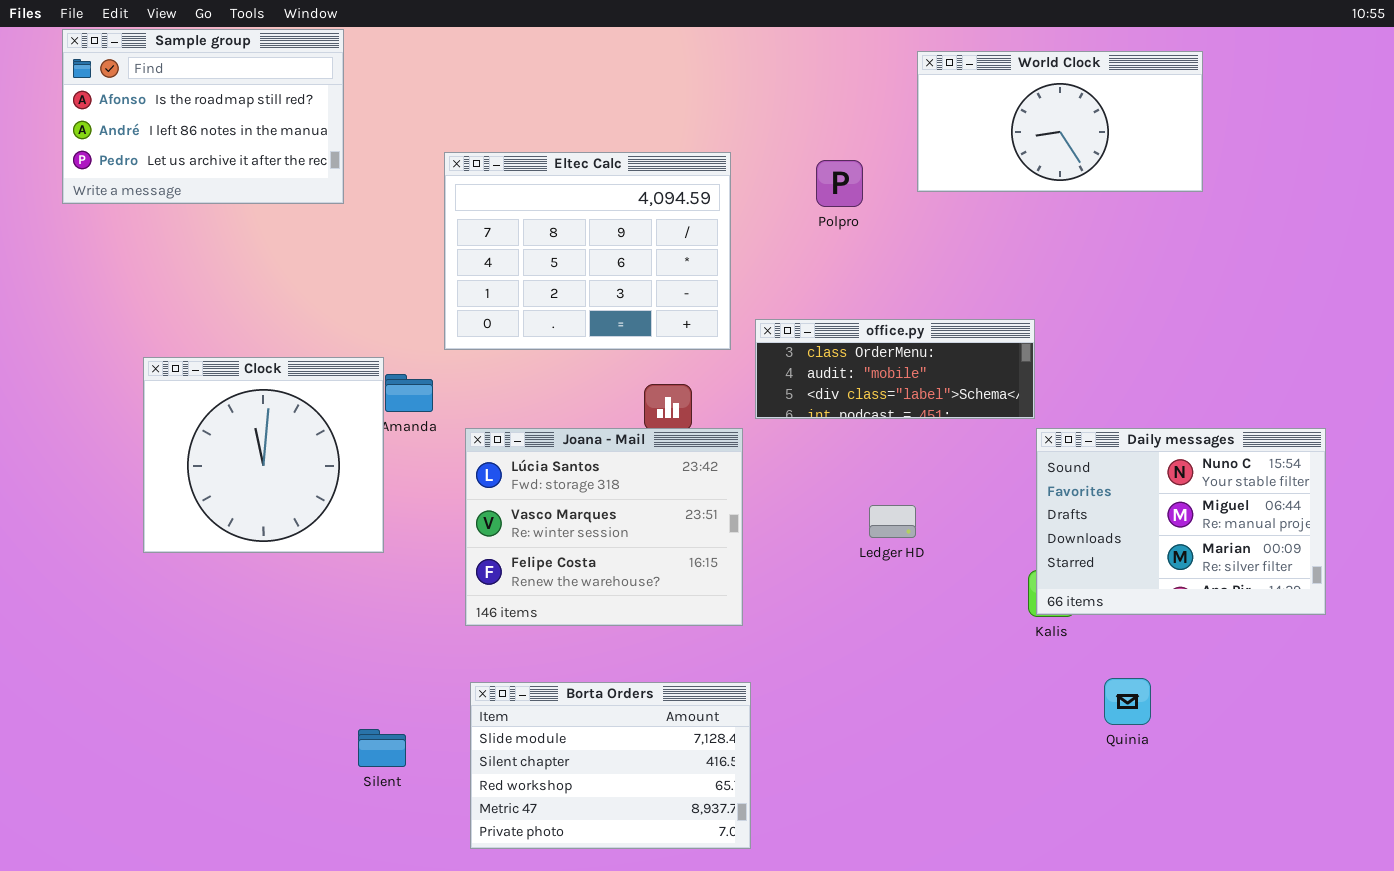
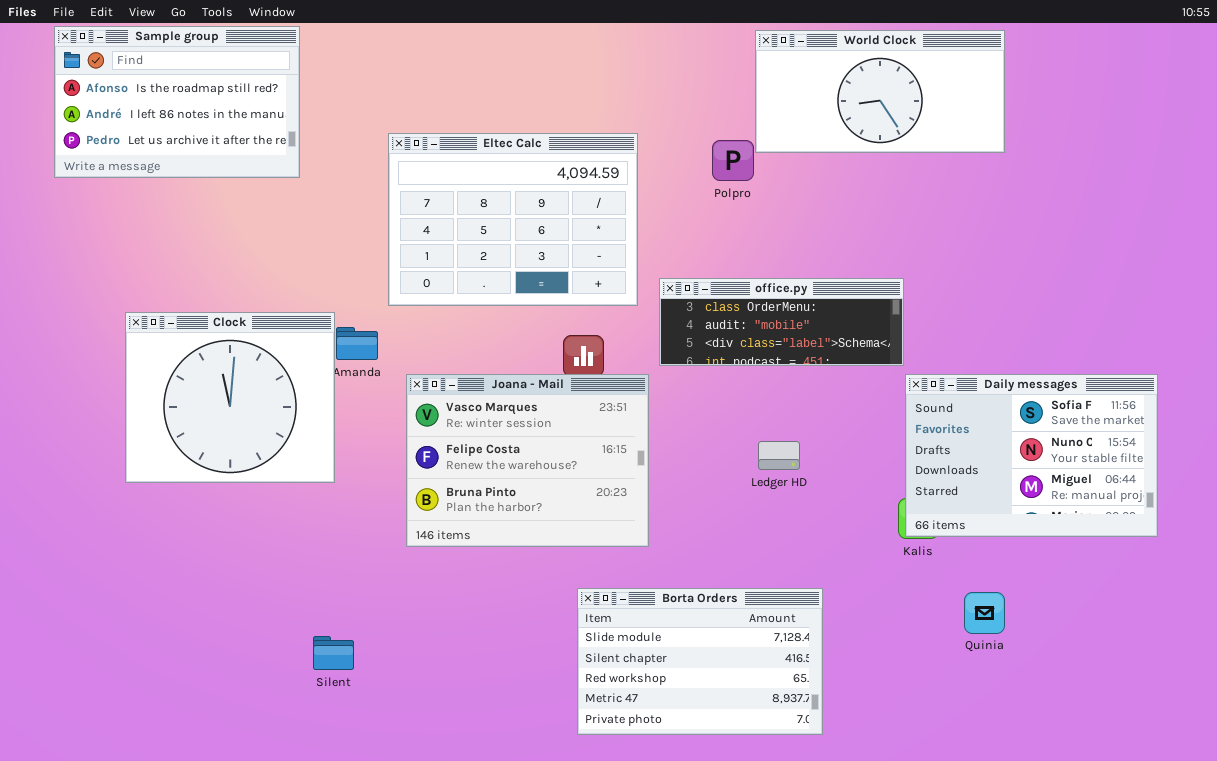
World Clock: [917,51,1203,192] -> [755,30,1005,153], moved
Joana - Mail: [465,428,743,626] -> [406,374,649,547], scrolled down 1 row
Daily messages: [1036,428,1326,615] -> [905,374,1158,537], scrolled up 1 row
Borta Orders: [470,682,751,849] -> [577,588,823,735], moved

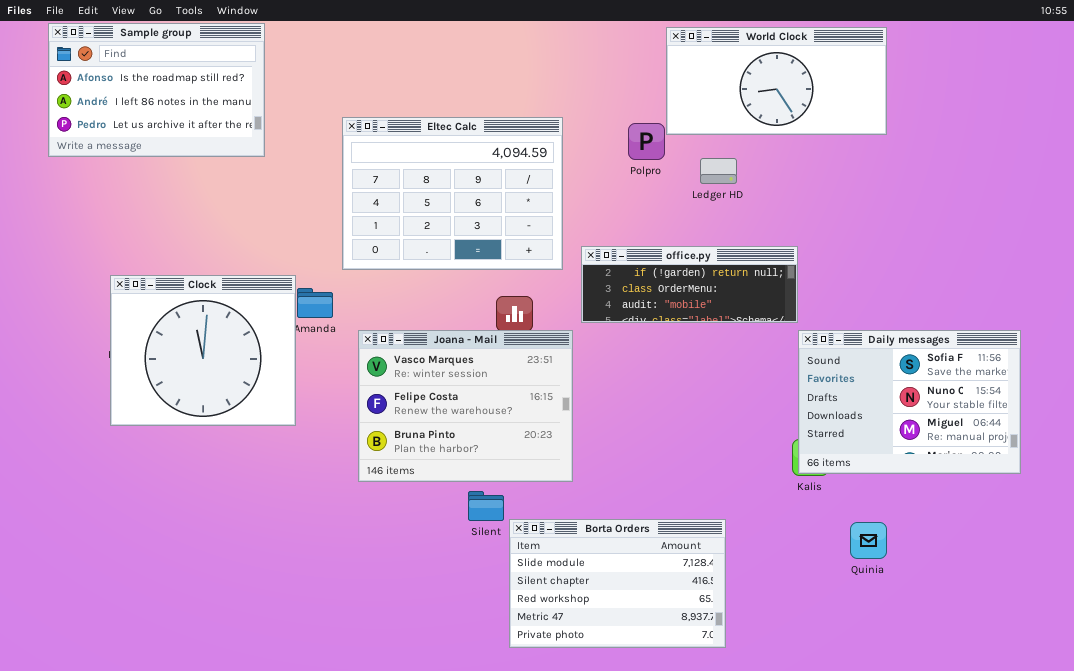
office.py: [659,278,904,366] -> [581,246,798,323], scrolled up 1 row
Ledger HD: [758,441,800,470] -> [700,158,737,184], moved
Silent: [313,636,354,670] -> [468,491,504,521], moved

